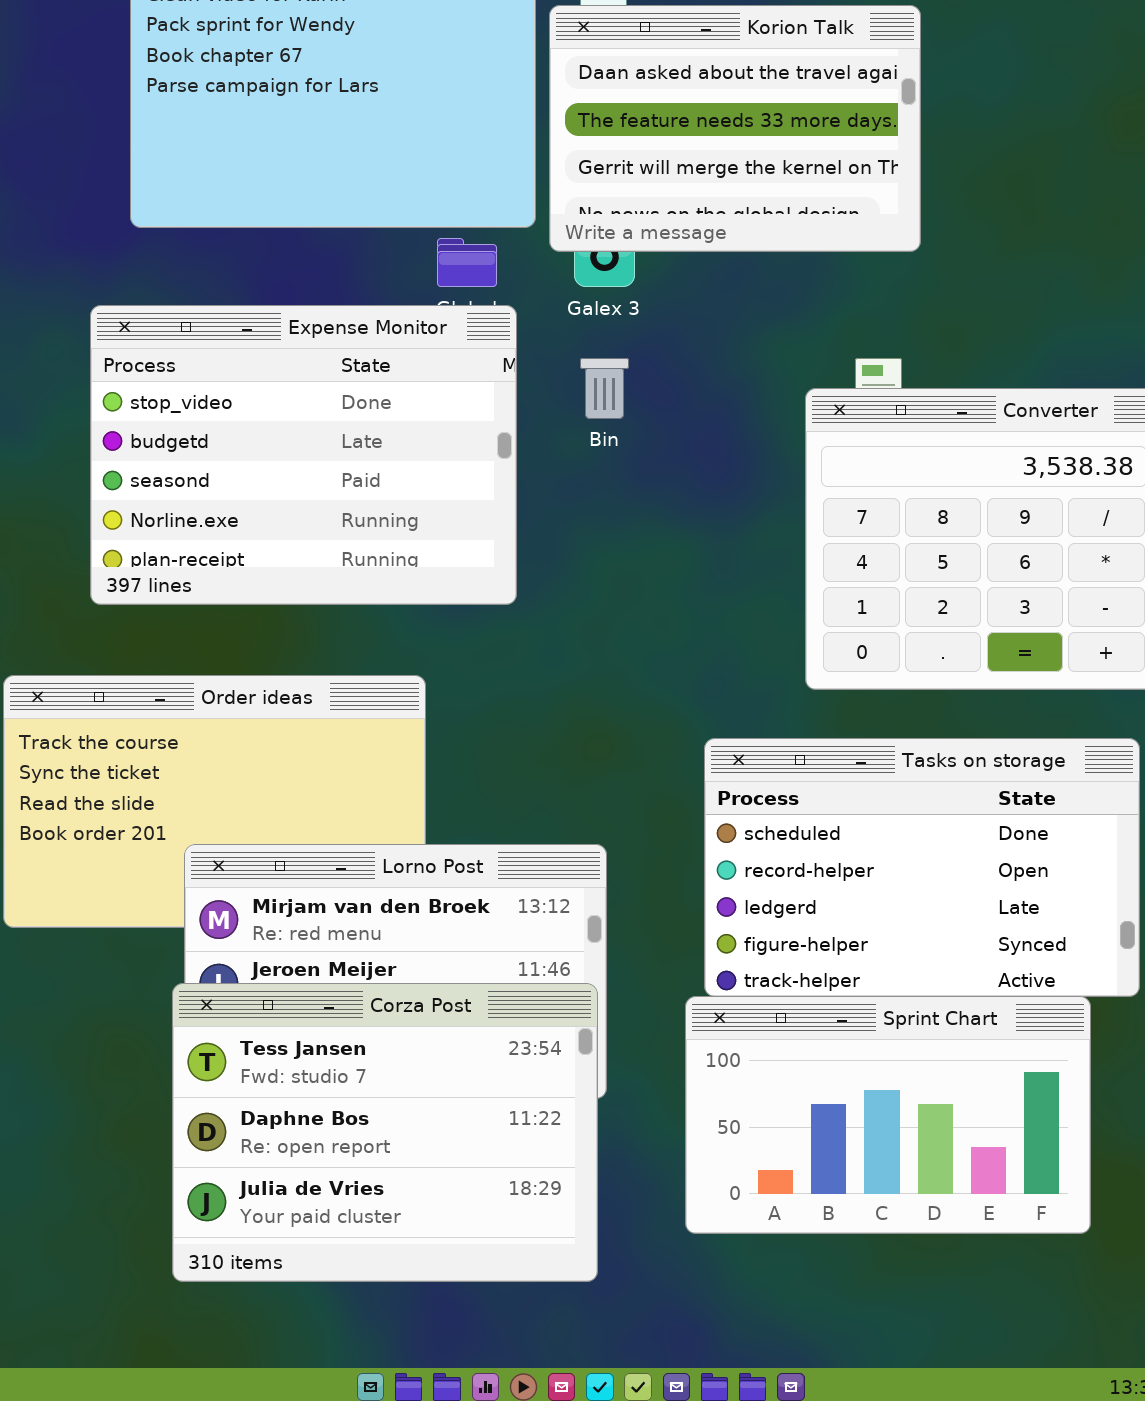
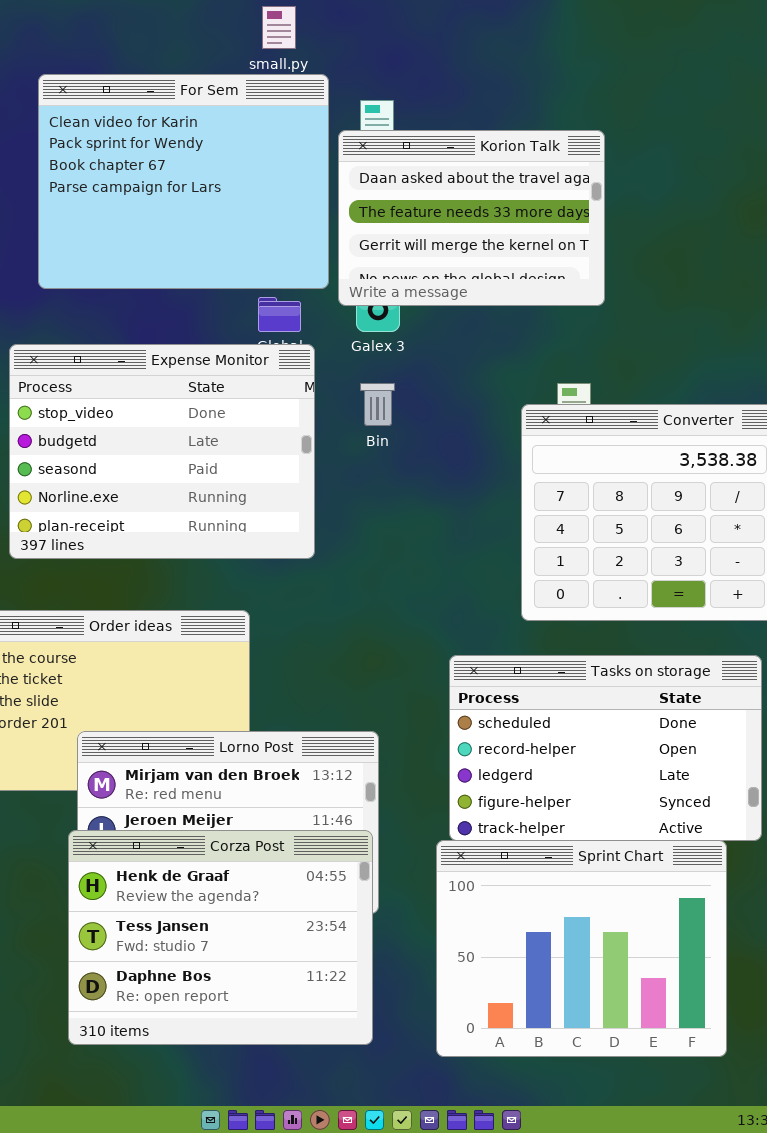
Corza Post: [172,983,598,1282] -> [68,830,373,1045], scrolled up 1 row
Sprint Chart: [685,996,1091,1234] -> [436,840,727,1057], resized

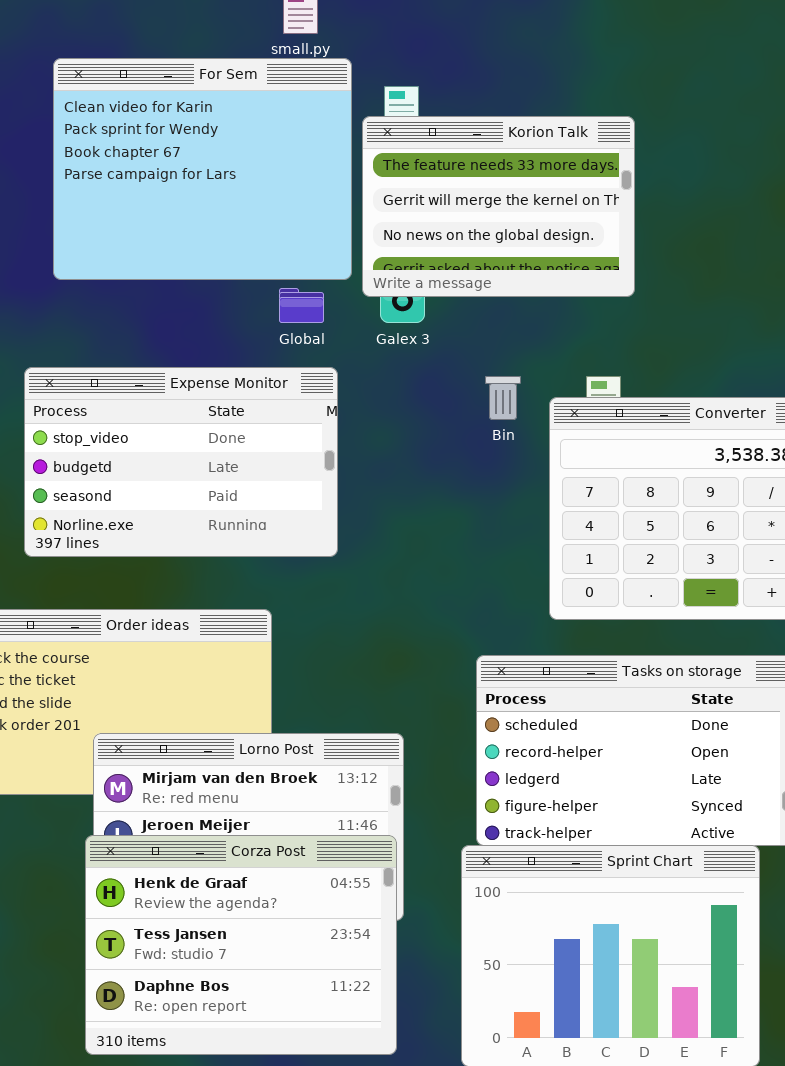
Korion Talk: [338,130,605,306] -> [362,116,635,297], scrolled down 1 row
Expense Monitor: [9,344,315,559] -> [24,367,338,557], resized
Bin: [360,383,395,426] -> [485,376,521,420], moved

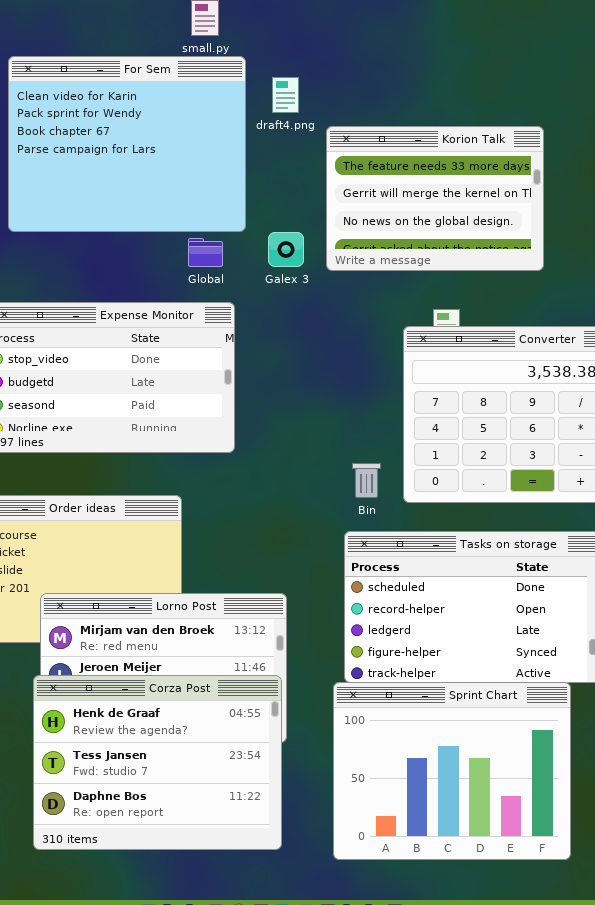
Korion Talk: [362,116,635,297] -> [326,126,544,271], moved
Bin: [485,376,521,420] -> [352,463,381,498], moved

